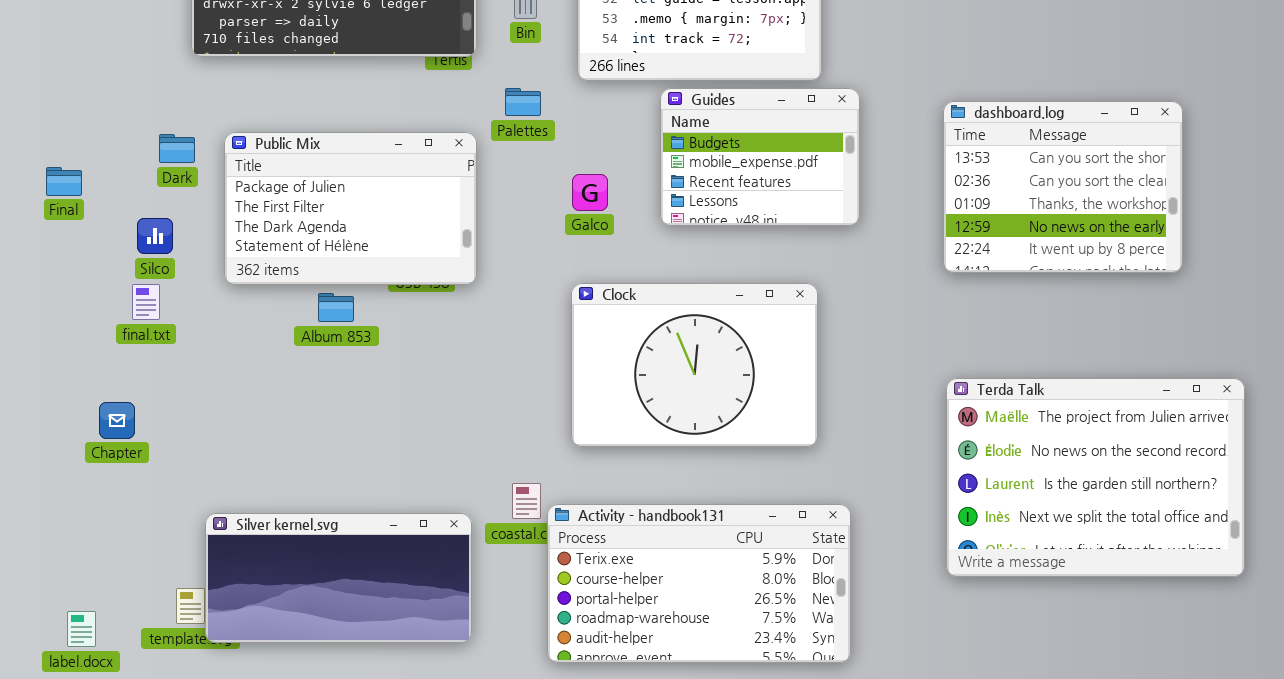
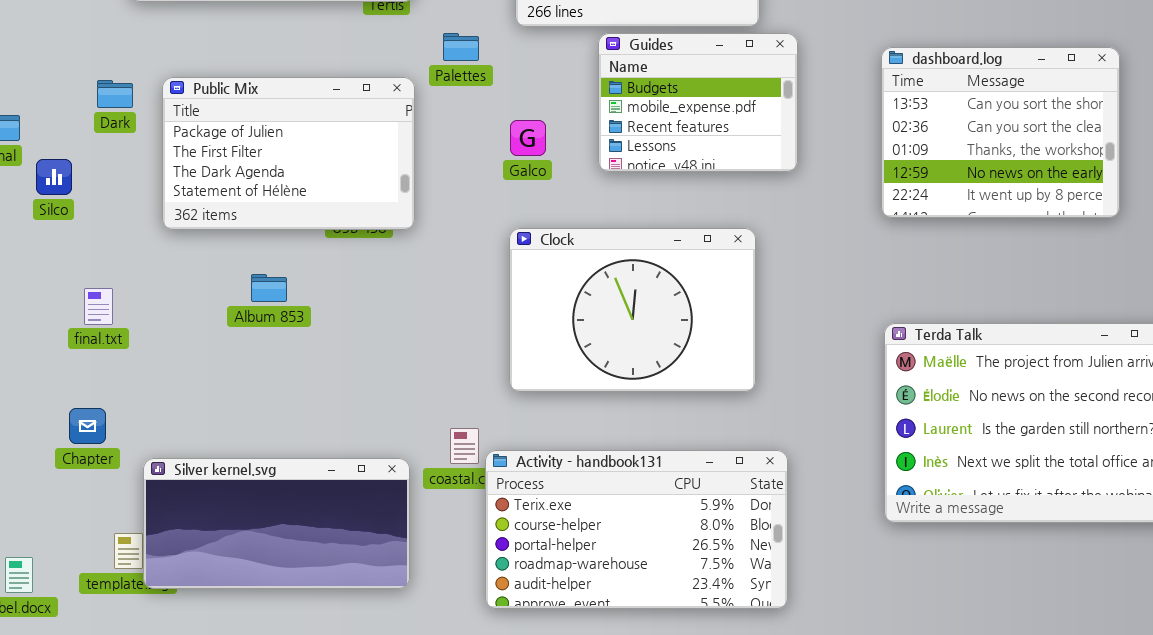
Silco: [137,218,173,254] -> [36,159,72,195], moved
final.txt: [132,284,160,320] -> [84,288,113,325], moved
Album 853: [318,293,354,322] -> [251,274,287,302], moved
Chapter: [99,402,135,439] -> [69,408,106,444], moved

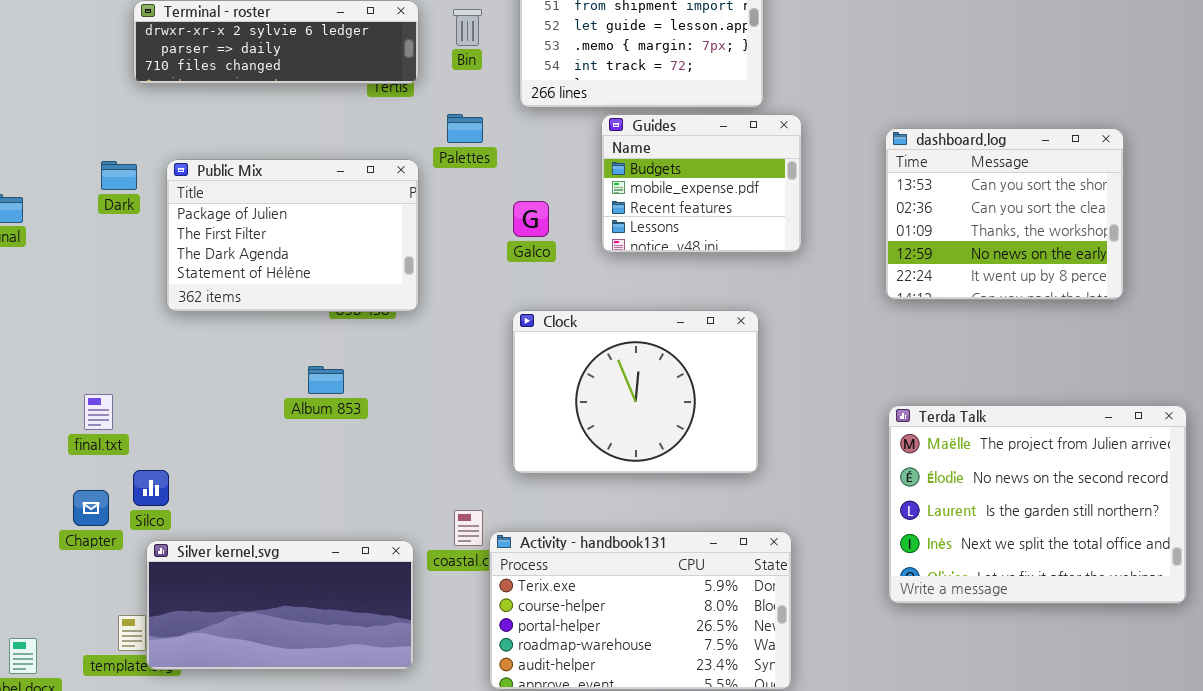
Silco: [36,159,72,195] -> [133,470,169,506], moved
Album 853: [251,274,287,302] -> [308,366,344,394], moved
final.txt: [84,288,113,325] -> [84,394,113,430], moved

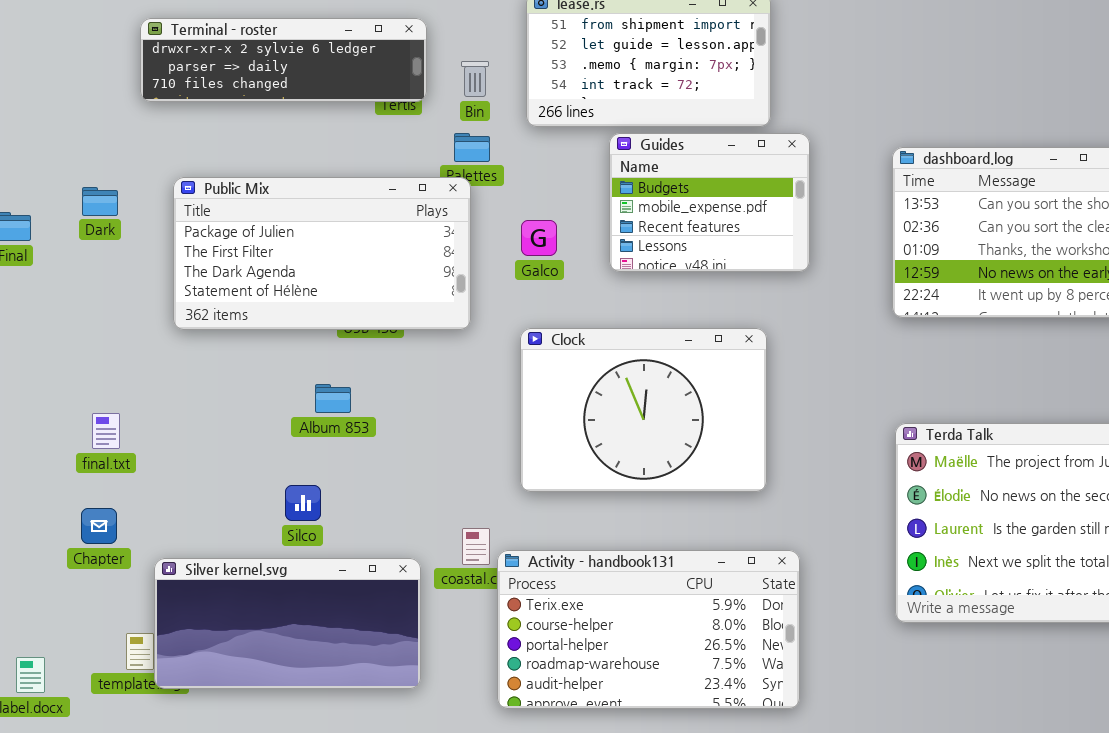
Bin: [453,9,482,46] -> [461,61,489,97], moved
Public Mix: [166,159,419,312] -> [173,177,471,330], resized
Dark: [101,161,137,190] -> [82,187,118,216], moved
Silco: [133,470,169,506] -> [285,485,321,521], moved

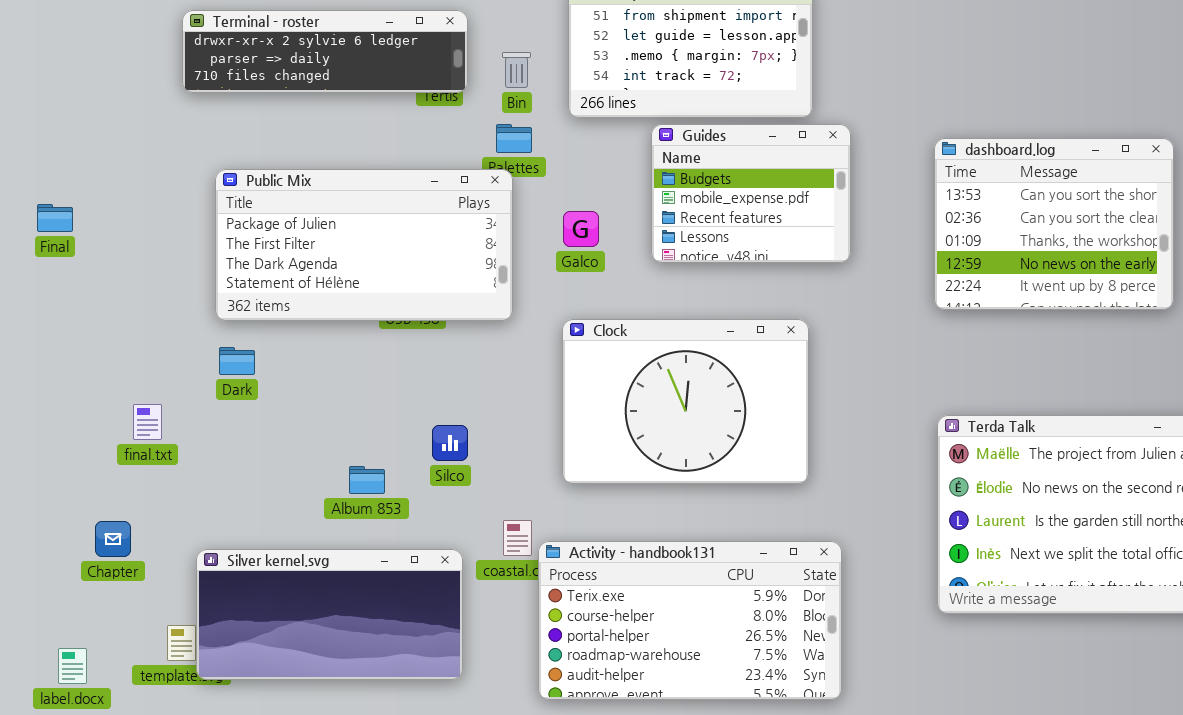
Dark: [82,187,118,216] -> [219,347,255,375], moved
Album 853: [315,384,351,413] -> [349,466,385,494], moved
Silco: [285,485,321,521] -> [432,425,468,461], moved
Chapter: [81,508,117,544] -> [95,521,131,557], moved

